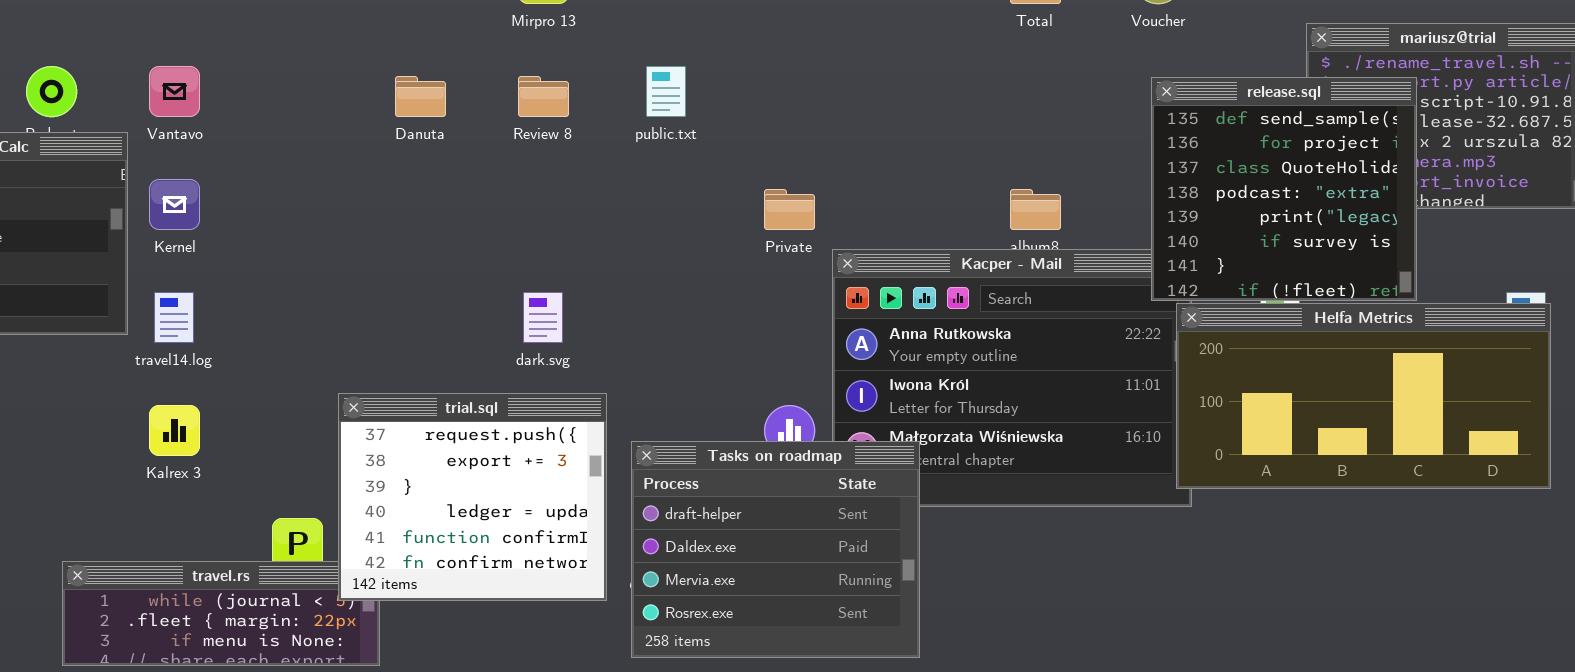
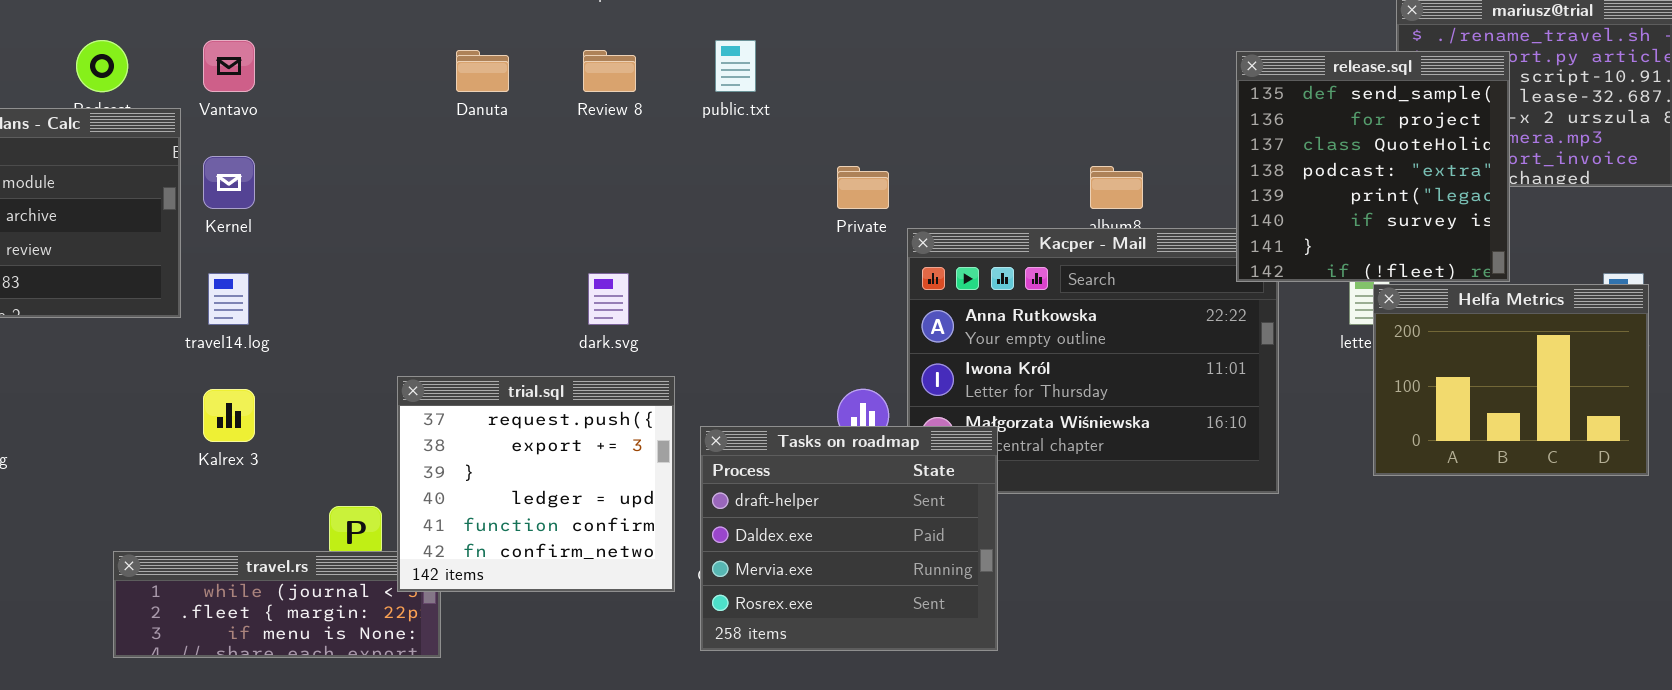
Helfa Metrics: [1176,303,1551,489] -> [1373,284,1649,476], resized

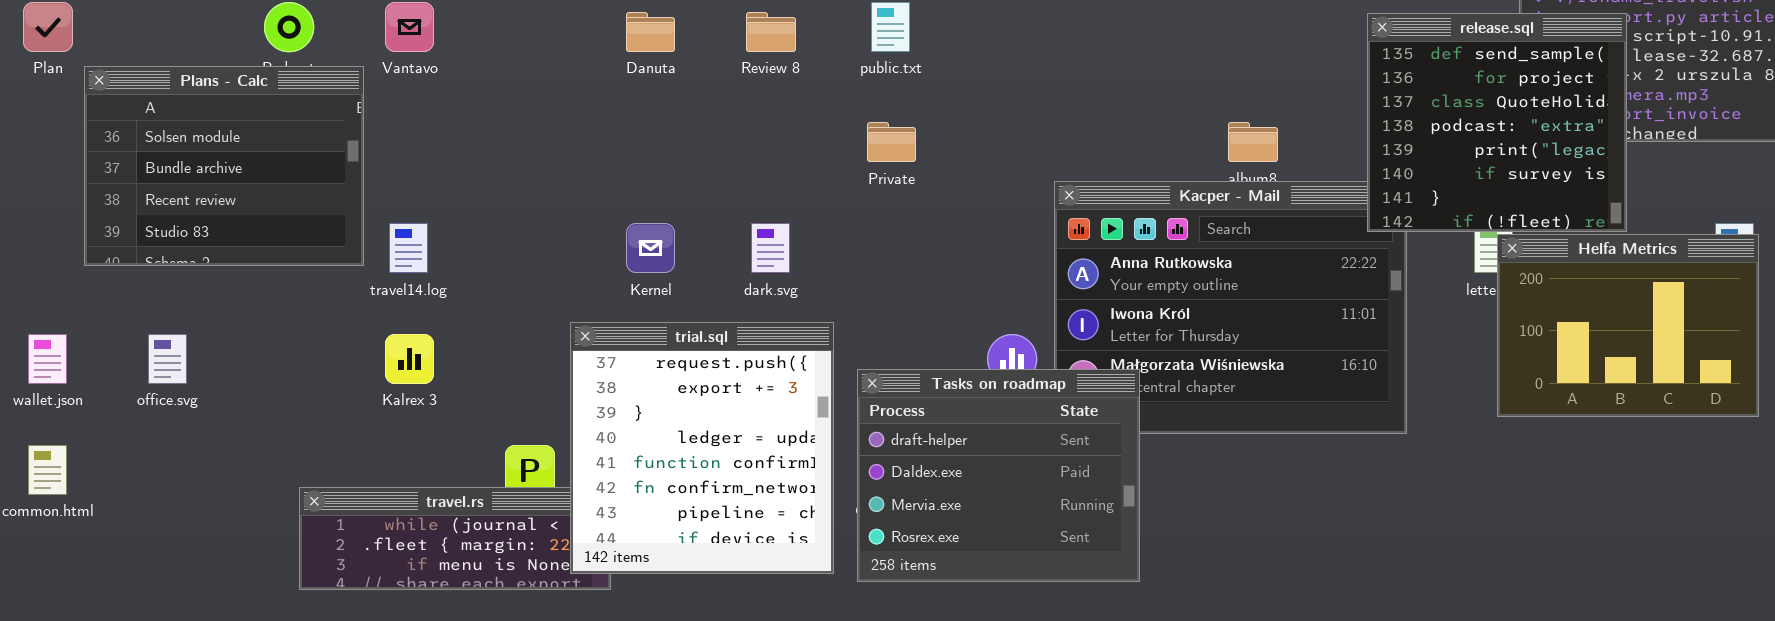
Kernel: [203,156,255,209] -> [626,223,675,273], moved
Private: [837,166,889,209] -> [867,122,916,162], moved
trial.sql: [397,376,675,592] -> [570,322,834,574], resized

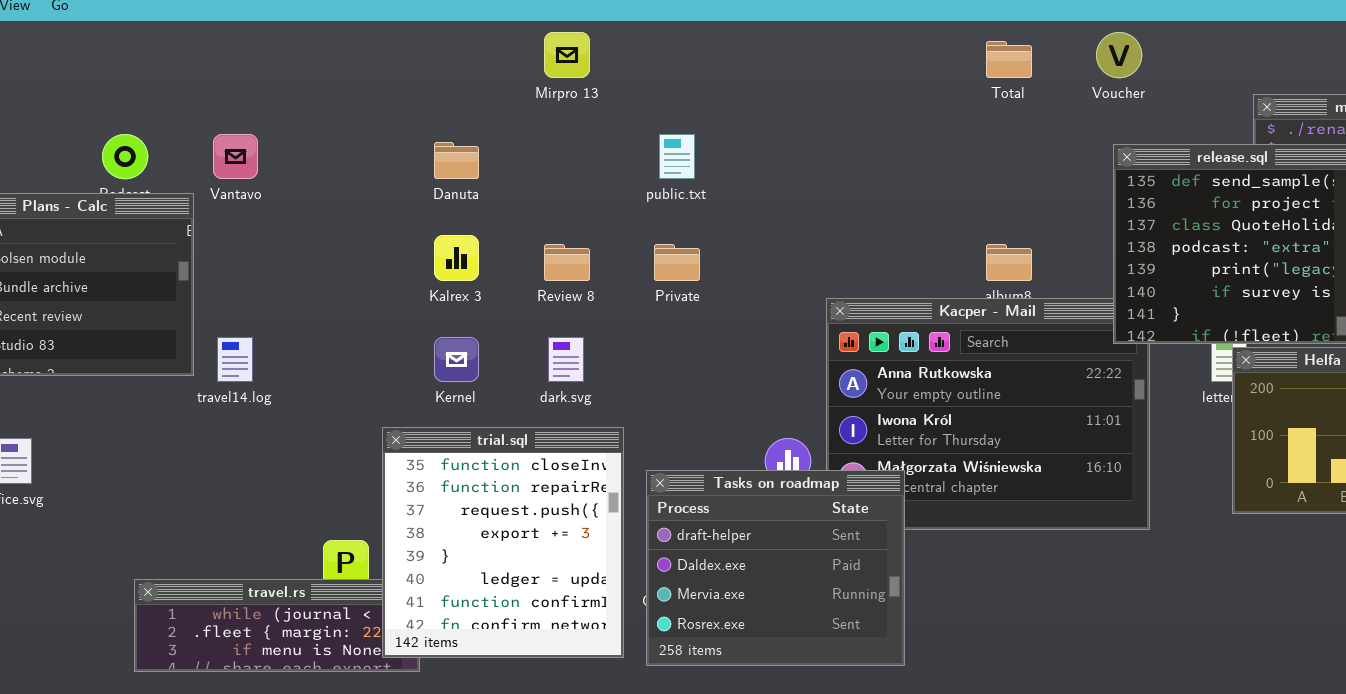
Review 8: [746,12,796,52] -> [544,244,590,281], moved
trial.sql: [570,322,834,574] -> [382,427,624,658], scrolled up 2 rows
Kalrex 3: [385,334,434,384] -> [434,235,479,281], moved

